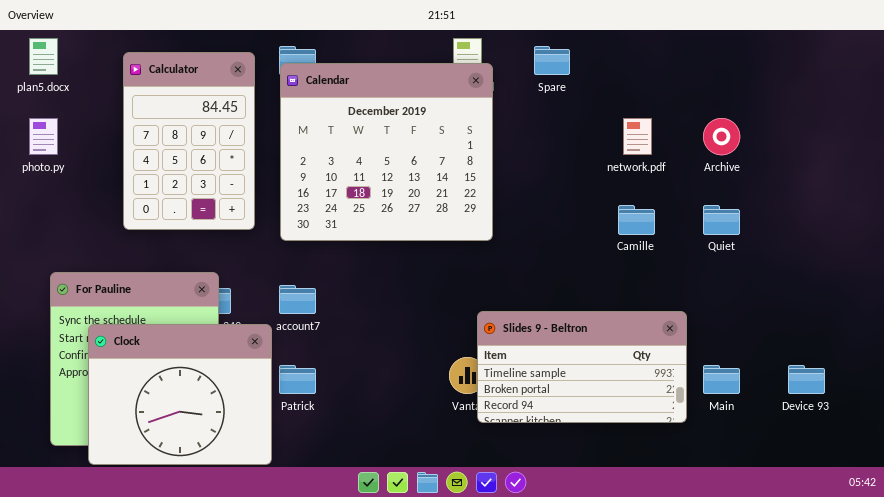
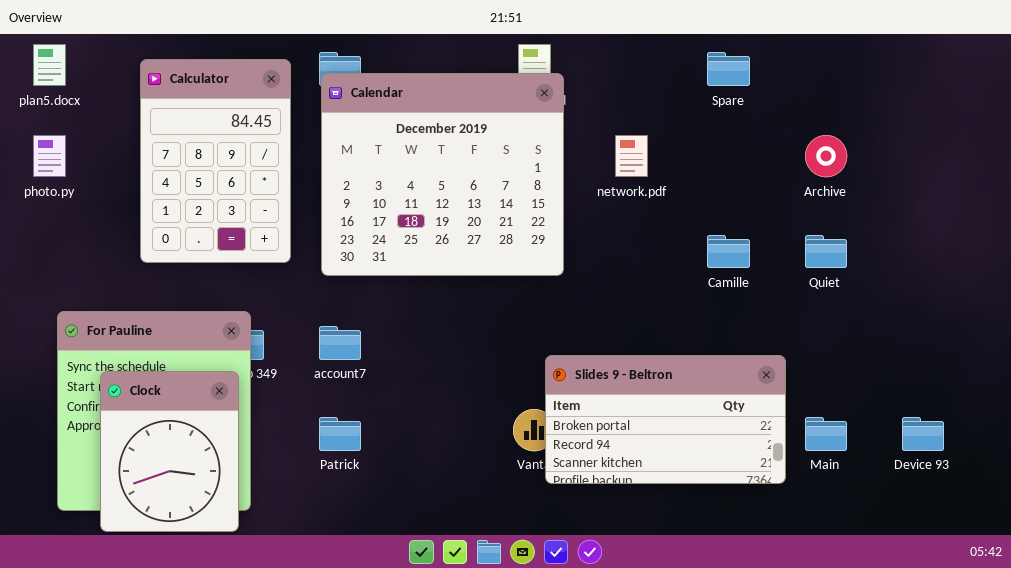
Spare: [534,46,570,75] -> [707,52,750,86], moved
network.pdf: [623,118,652,155] -> [615,135,648,177], moved
Slides 9 - Beltron: [477,311,687,423] -> [545,355,786,484], scrolled down 1 row
Clock: [88,324,272,465] -> [100,371,239,532], resized

